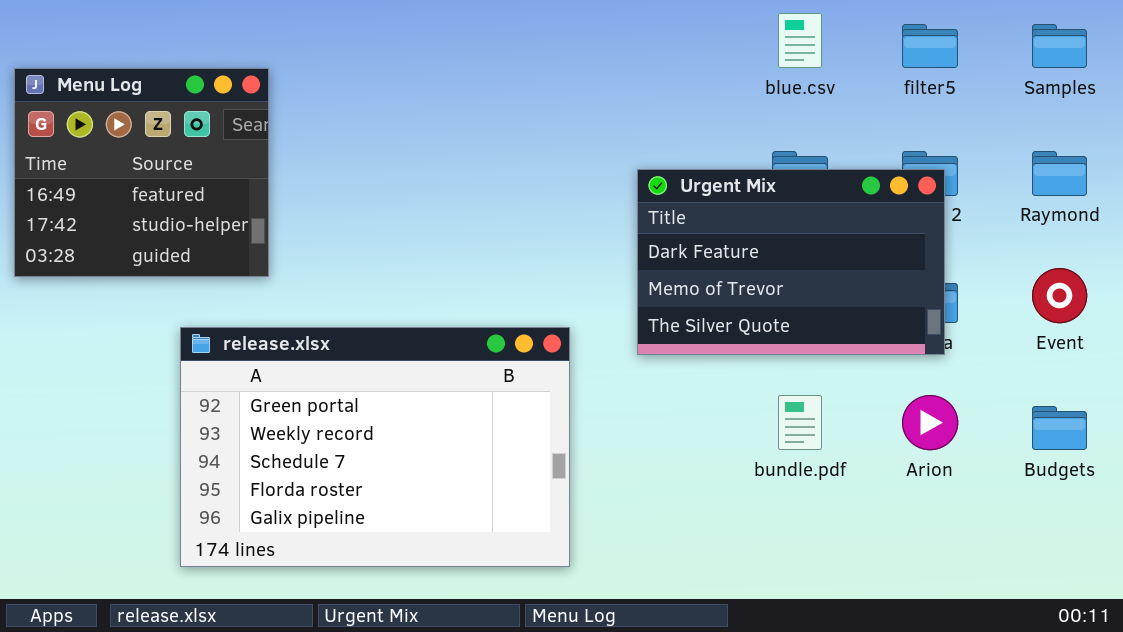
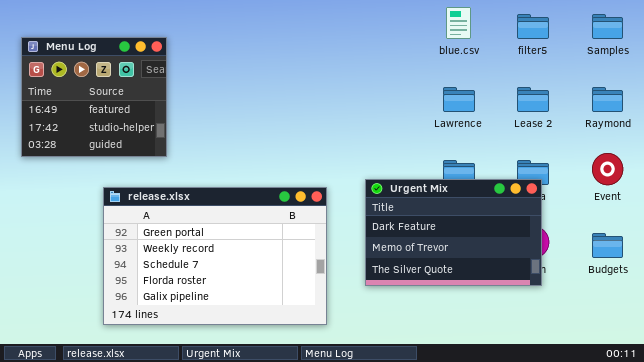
Menu Log: [14,68,269,277] -> [21,37,167,157], moved
Urgent Mix: [637,169,945,355] -> [365,179,542,286], moved

